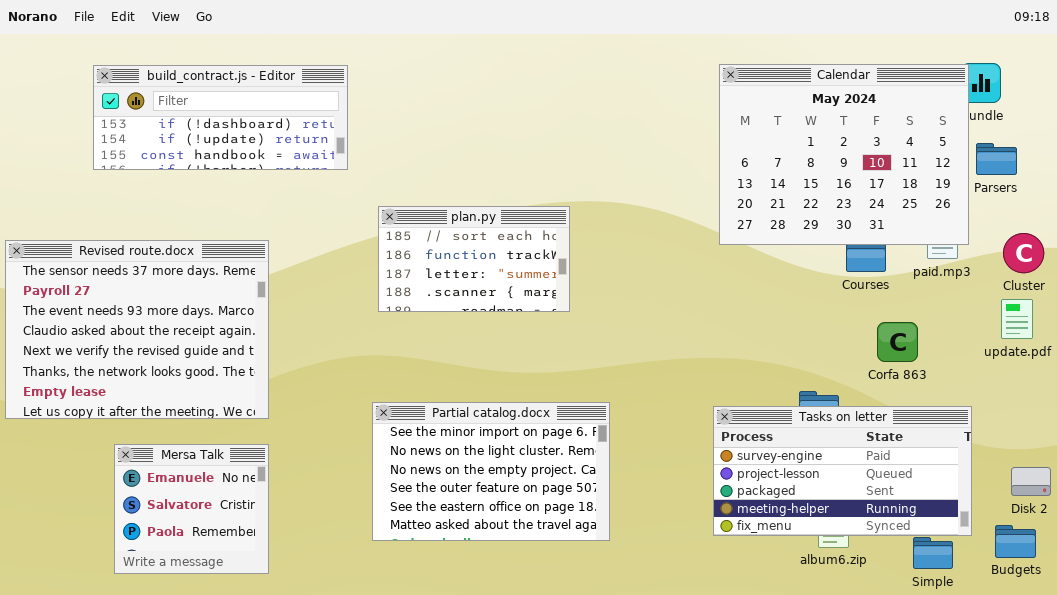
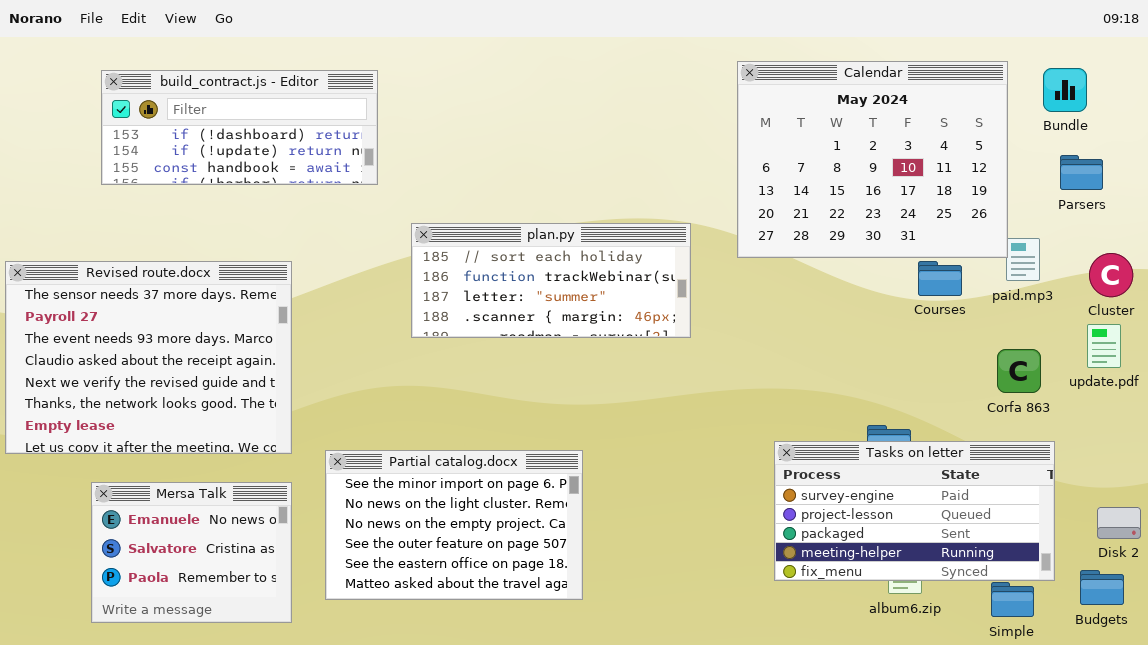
Calendar: [719,64,969,245] -> [737,61,1008,258], moved
plan.py: [378,206,570,312] -> [411,223,691,338], resized
Corfa 863: [877,322,918,362] -> [997,349,1041,393], moved
Partial catalog.docx: [372,402,610,541] -> [325,450,583,600], moved
Mersa Talk: [114,444,269,574] -> [91,482,292,623], resized

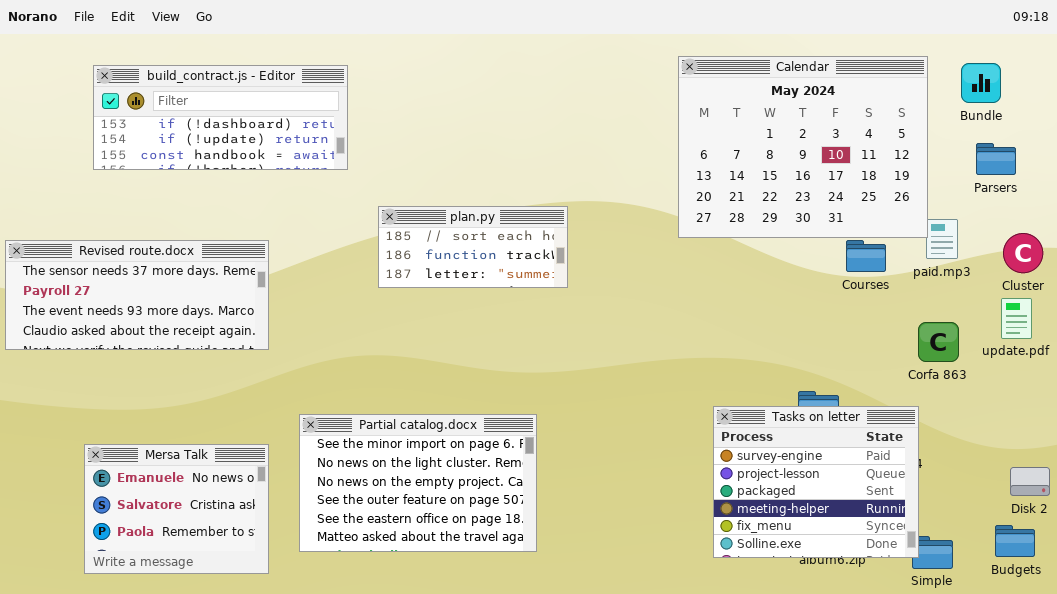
plan.py: [411,223,691,338] -> [378,206,568,288], resized
Revised route.docx: [5,261,292,454] -> [5,240,269,350], resized
Tasks on letter: [774,441,1055,581] -> [713,406,919,558], resized

